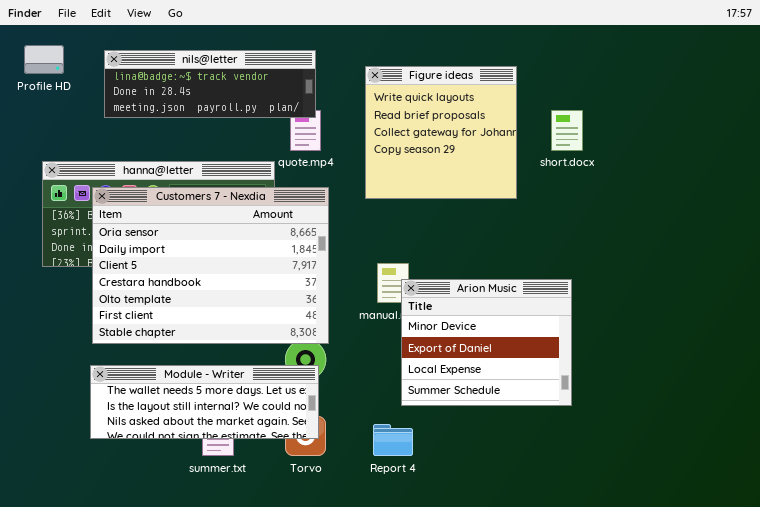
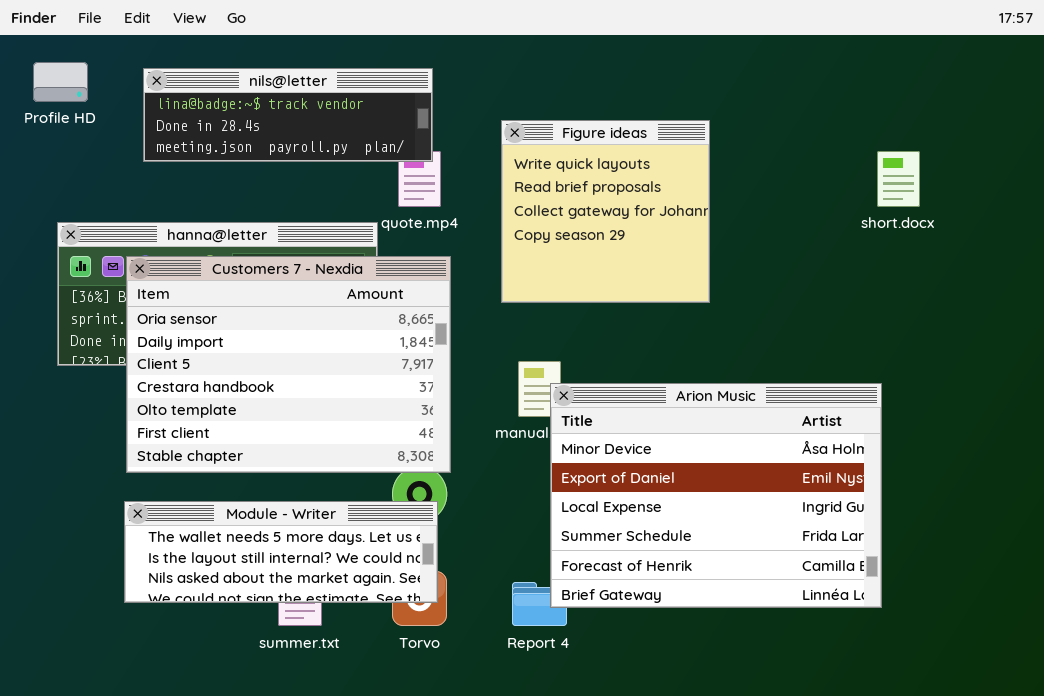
Figure ideas: [365,66,517,199] -> [501,120,710,303], moved
short.docx: [551,110,583,151] -> [877,151,920,207], moved
Arion Music: [401,279,572,406] -> [550,383,882,608], resized

